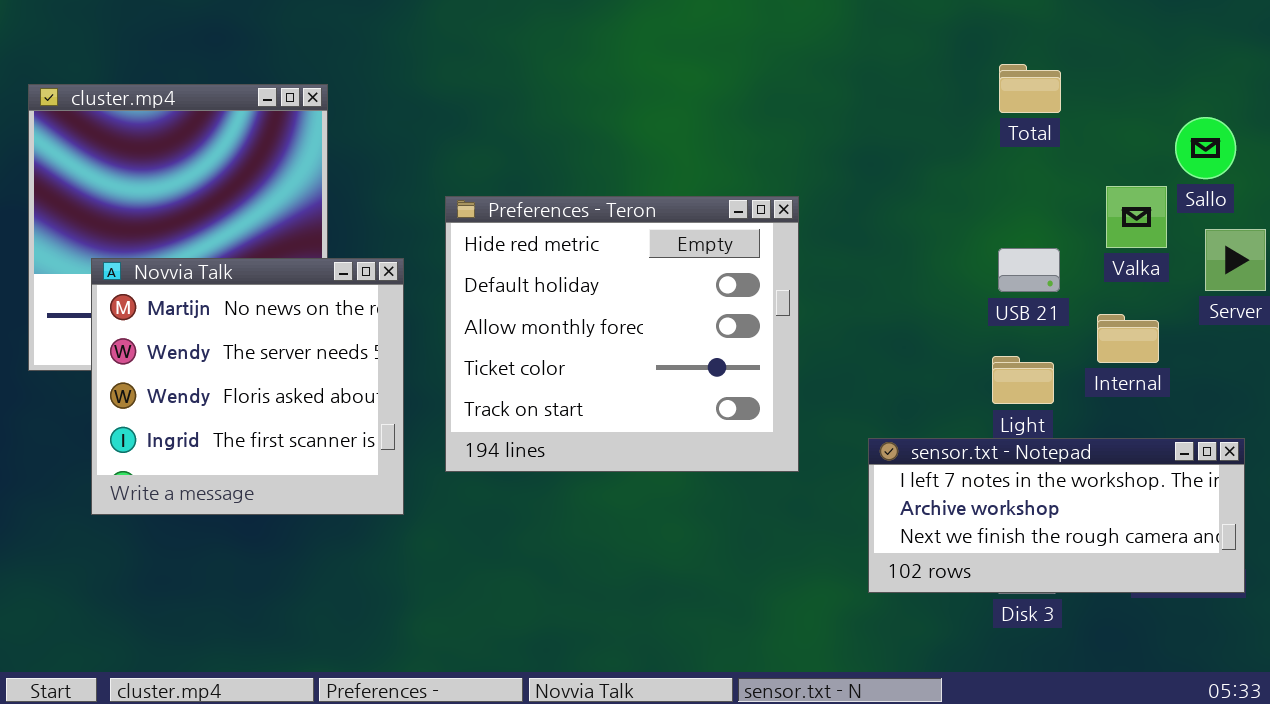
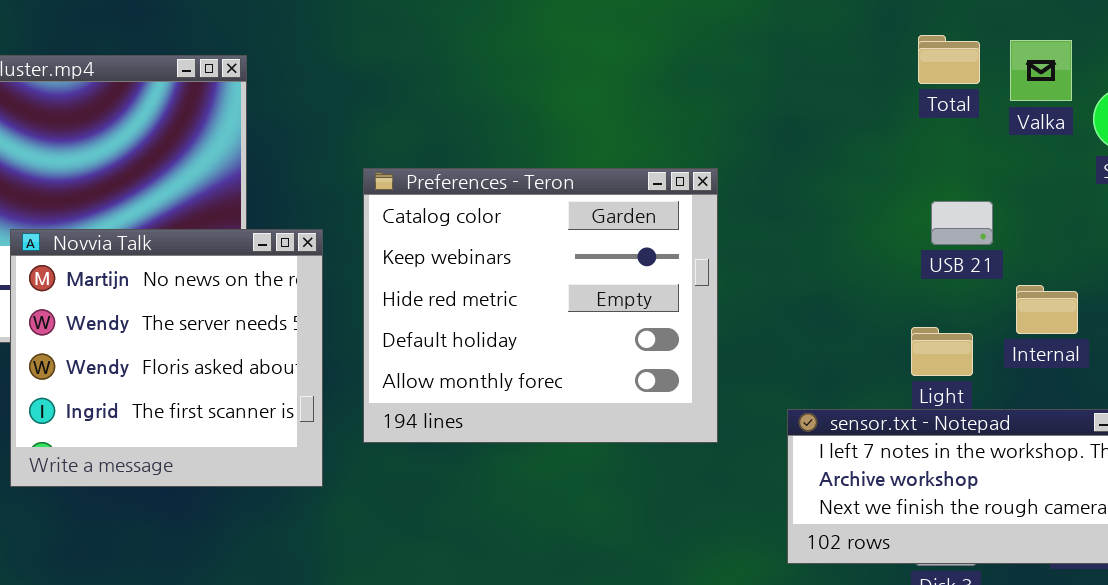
Valka: [1106,186,1167,248] -> [1010,40,1072,101], moved
Preferences - Teron: [445,196,799,472] -> [363,168,718,443], scrolled up 2 rows
USB 21: [998,248,1060,292] -> [931,201,993,245], moved

